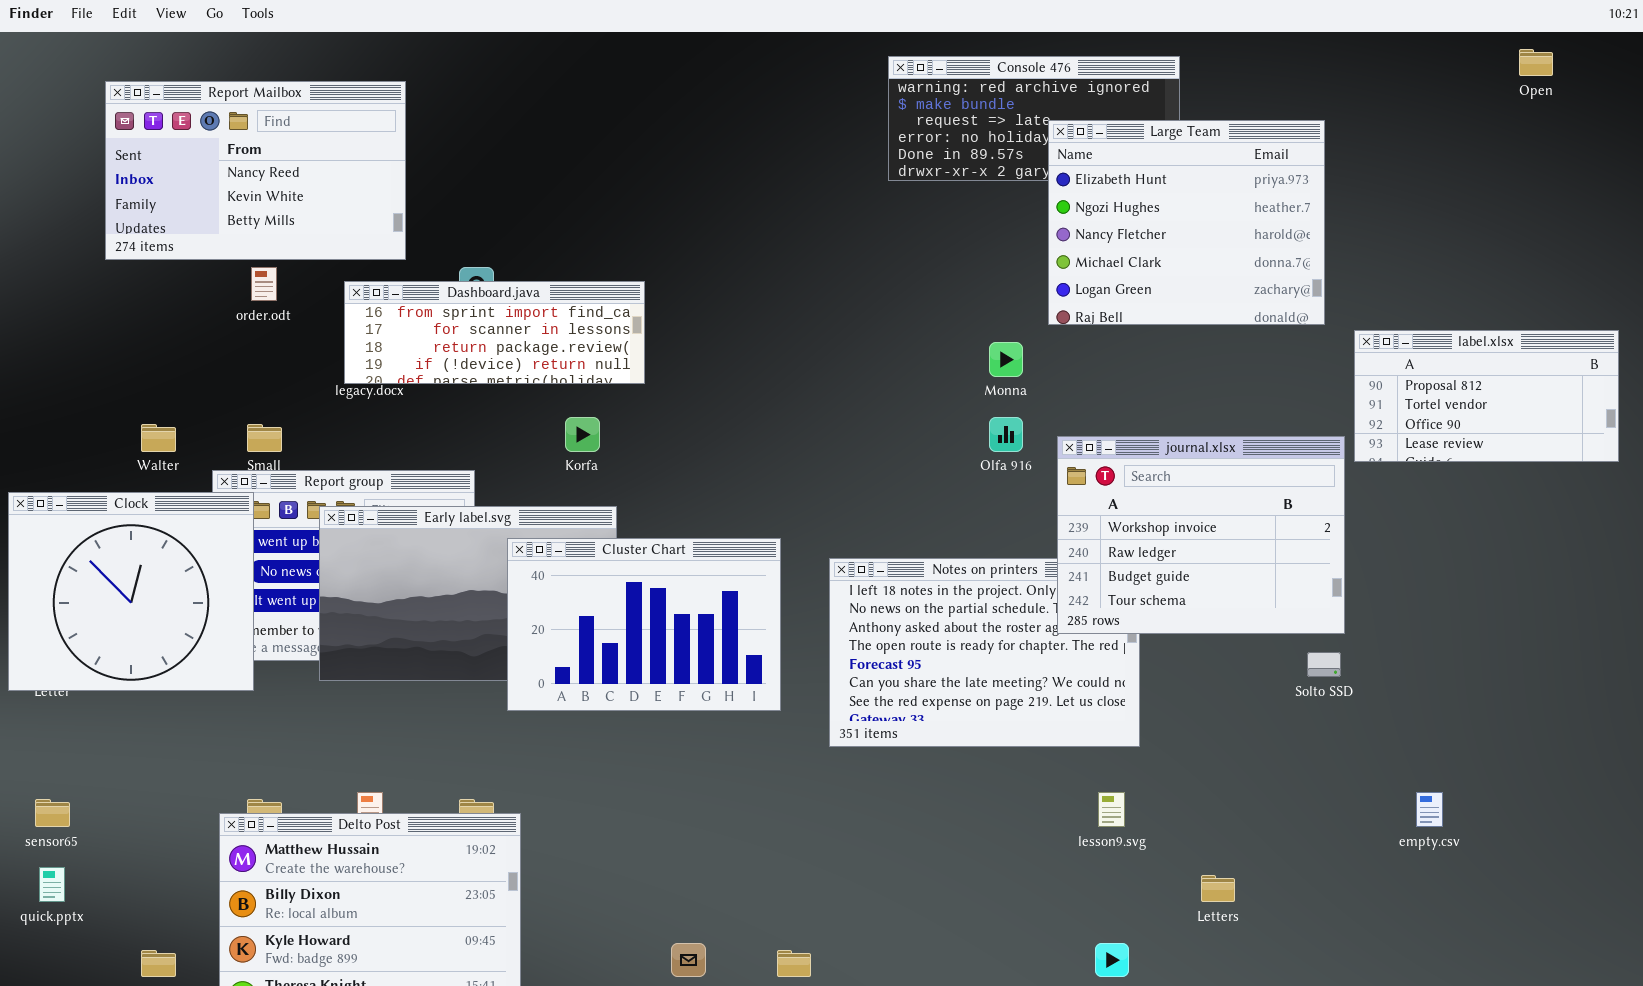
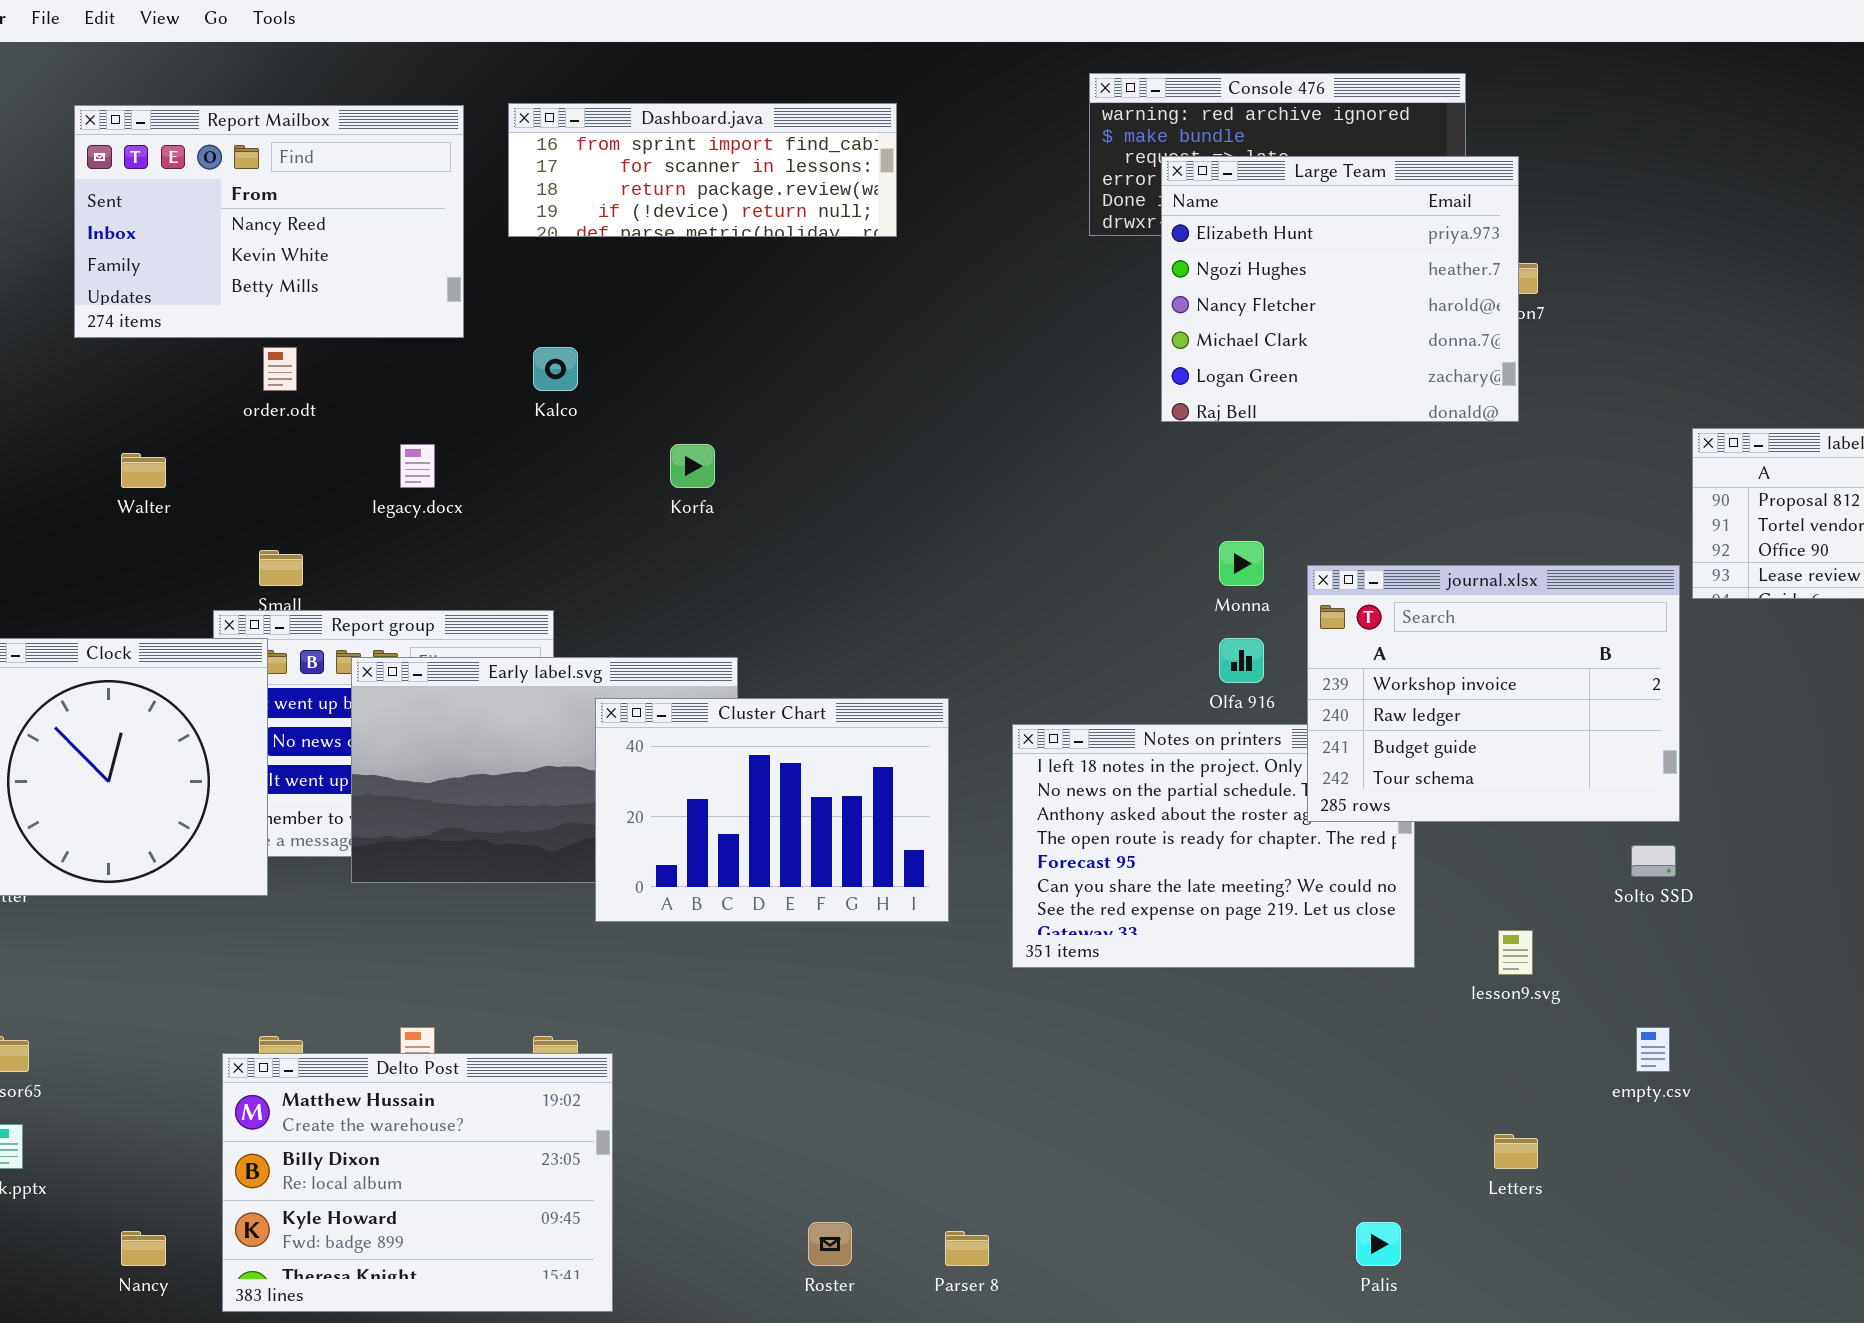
Large Team: [1048,120,1325,325] -> [1161,156,1519,422], moved
Dashboard.java: [344,281,645,384] -> [508,103,897,237], moved
Monna: [989,342,1023,377] -> [1219,541,1264,586], moved
Korfa: [565,417,600,452] -> [670,444,715,488], moved
Olfa 916: [989,417,1023,452] -> [1219,638,1264,683], moved
Walter: [141,424,176,452] -> [121,453,166,488], moved
lesson9.svg: [1098,792,1125,827] -> [1498,930,1533,975], moved
empty.csv: [1416,792,1443,827] -> [1636,1027,1670,1072], moved

